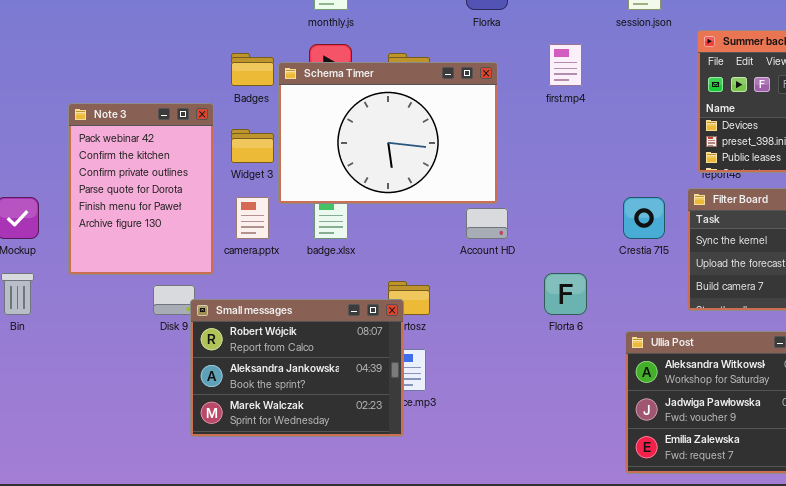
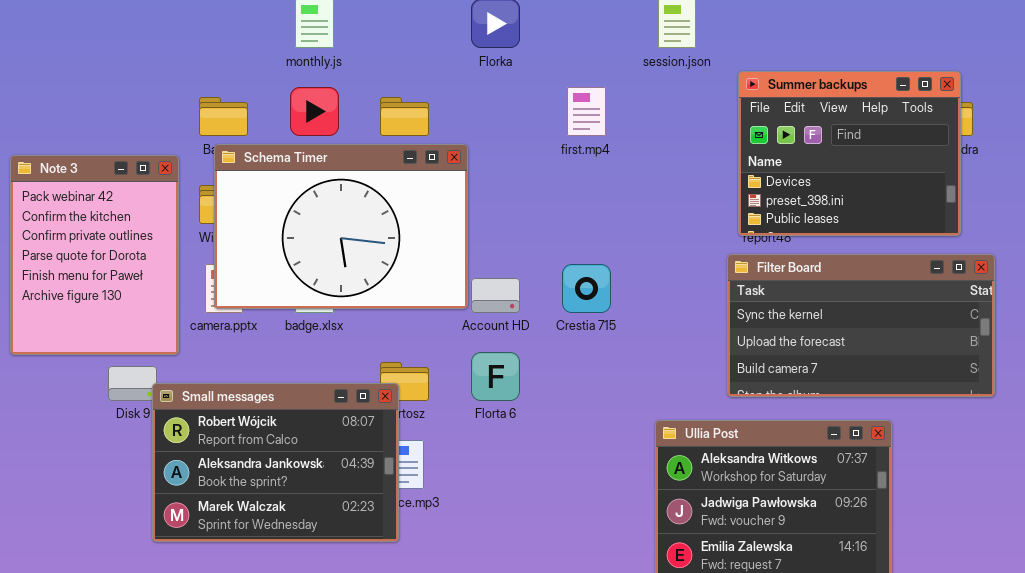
Schema Timer: [278,62,498,204] -> [214,144,468,309], moved
Crestia 715: [623,197,665,239] -> [562,264,611,313], moved
Florta 6: [544,273,587,315] -> [471,352,520,401], moved

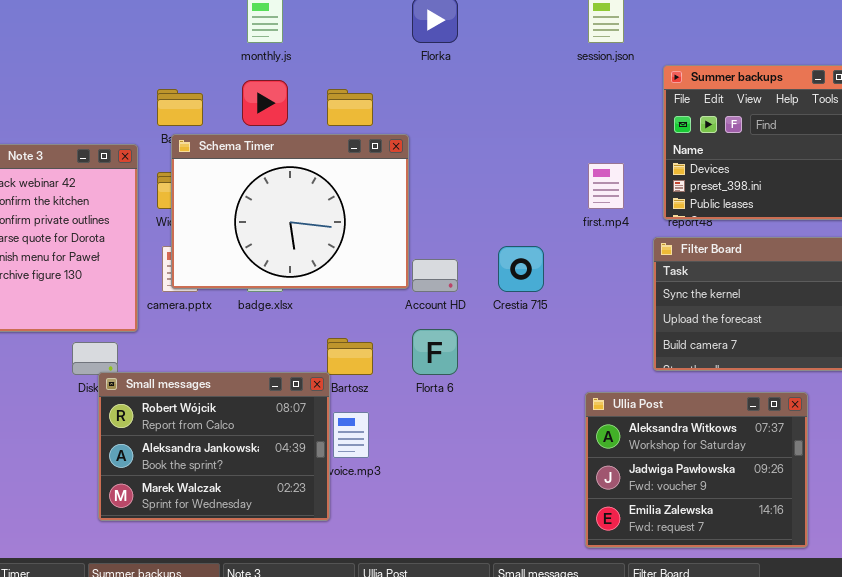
first.mp4: [567,87,606,136] -> [588,163,624,209], moved
Small messages: [152,383,399,542] -> [98,372,330,521], moved

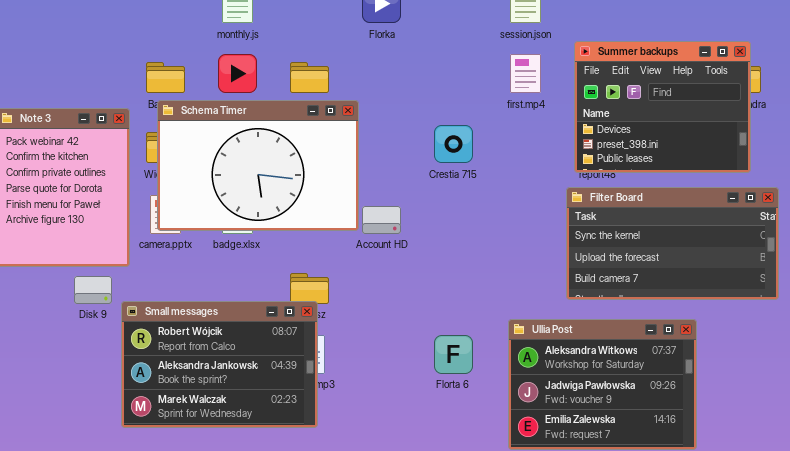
first.mp4: [588,163,624,209] -> [510,54,541,93], moved
Crestia 715: [498,246,544,292] -> [434,125,473,163], moved
Florta 6: [412,329,458,375] -> [434,335,473,374], moved
Small messages: [98,372,330,521] -> [121,301,318,428], moved

